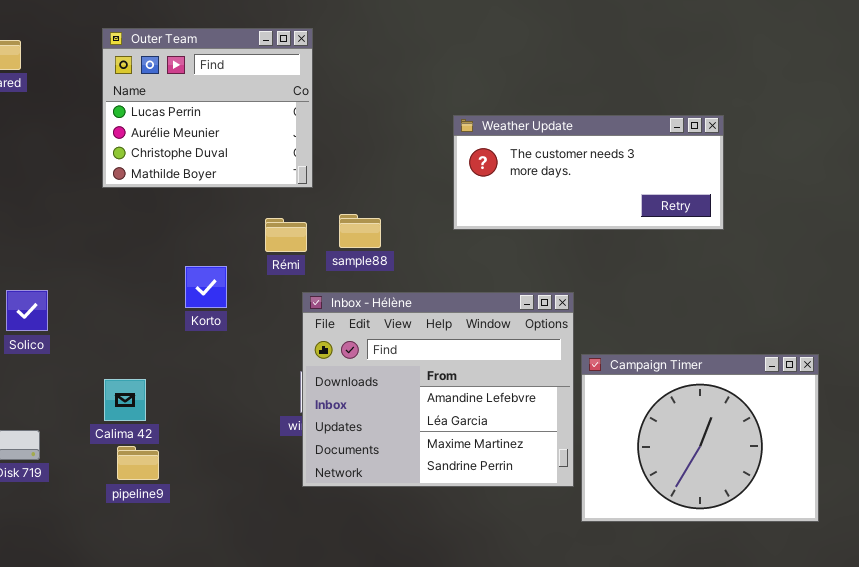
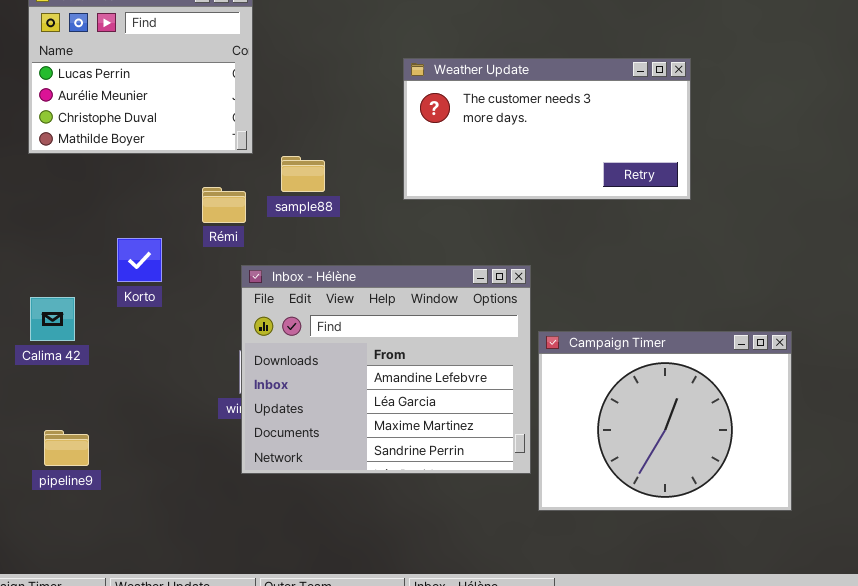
Weather Update: [453,115,724,230] -> [403,58,691,200], resized
sample88: [339,214,381,248] -> [281,156,325,192], moved
Calima 42: [104,379,146,421] -> [30,297,75,341], moved

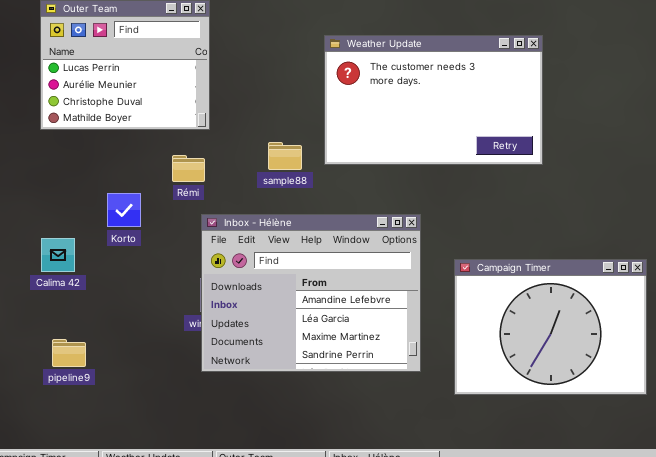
Weather Update: [403,58,691,200] -> [324,35,543,165], resized
sample88: [281,156,325,192] -> [268,142,302,170], moved
Campaign Timer: [538,331,792,511] -> [454,259,647,395], moved

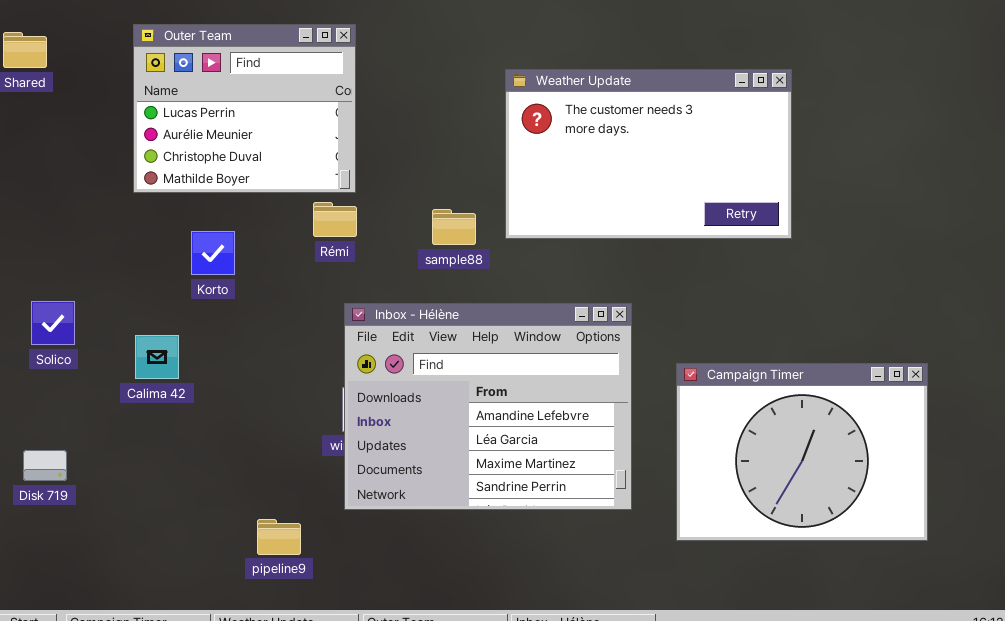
Rémi: [172,155,205,182] -> [313,202,357,237], moved
Korto: [107,193,141,227] -> [191,231,235,275], moved
pipeline9: [52,339,86,367] -> [257,519,301,555], moved

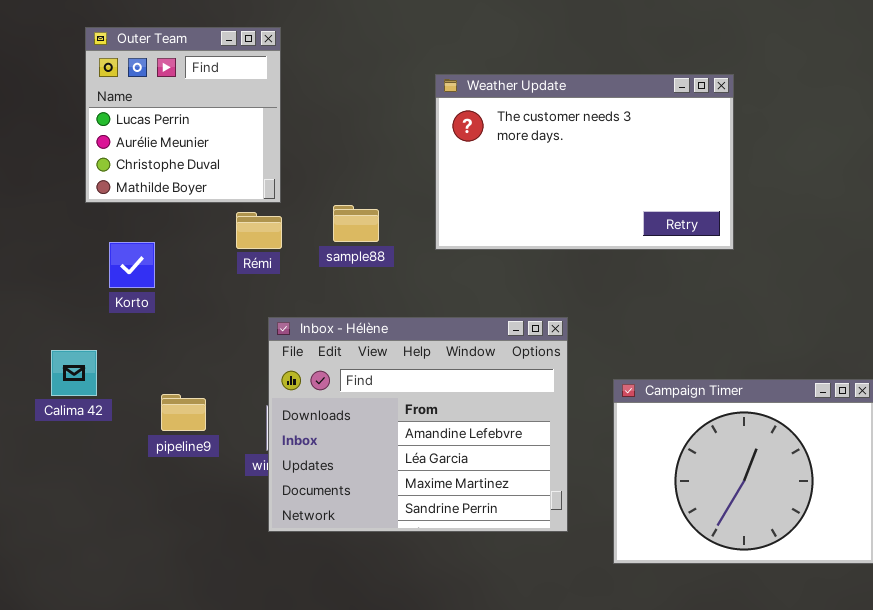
Outer Team: [133,24,356,193] -> [85,27,281,203], resized
sample88: [432,209,476,245] -> [333,205,379,242], moved
pipeline9: [257,519,301,555] -> [161,394,206,431], moved

